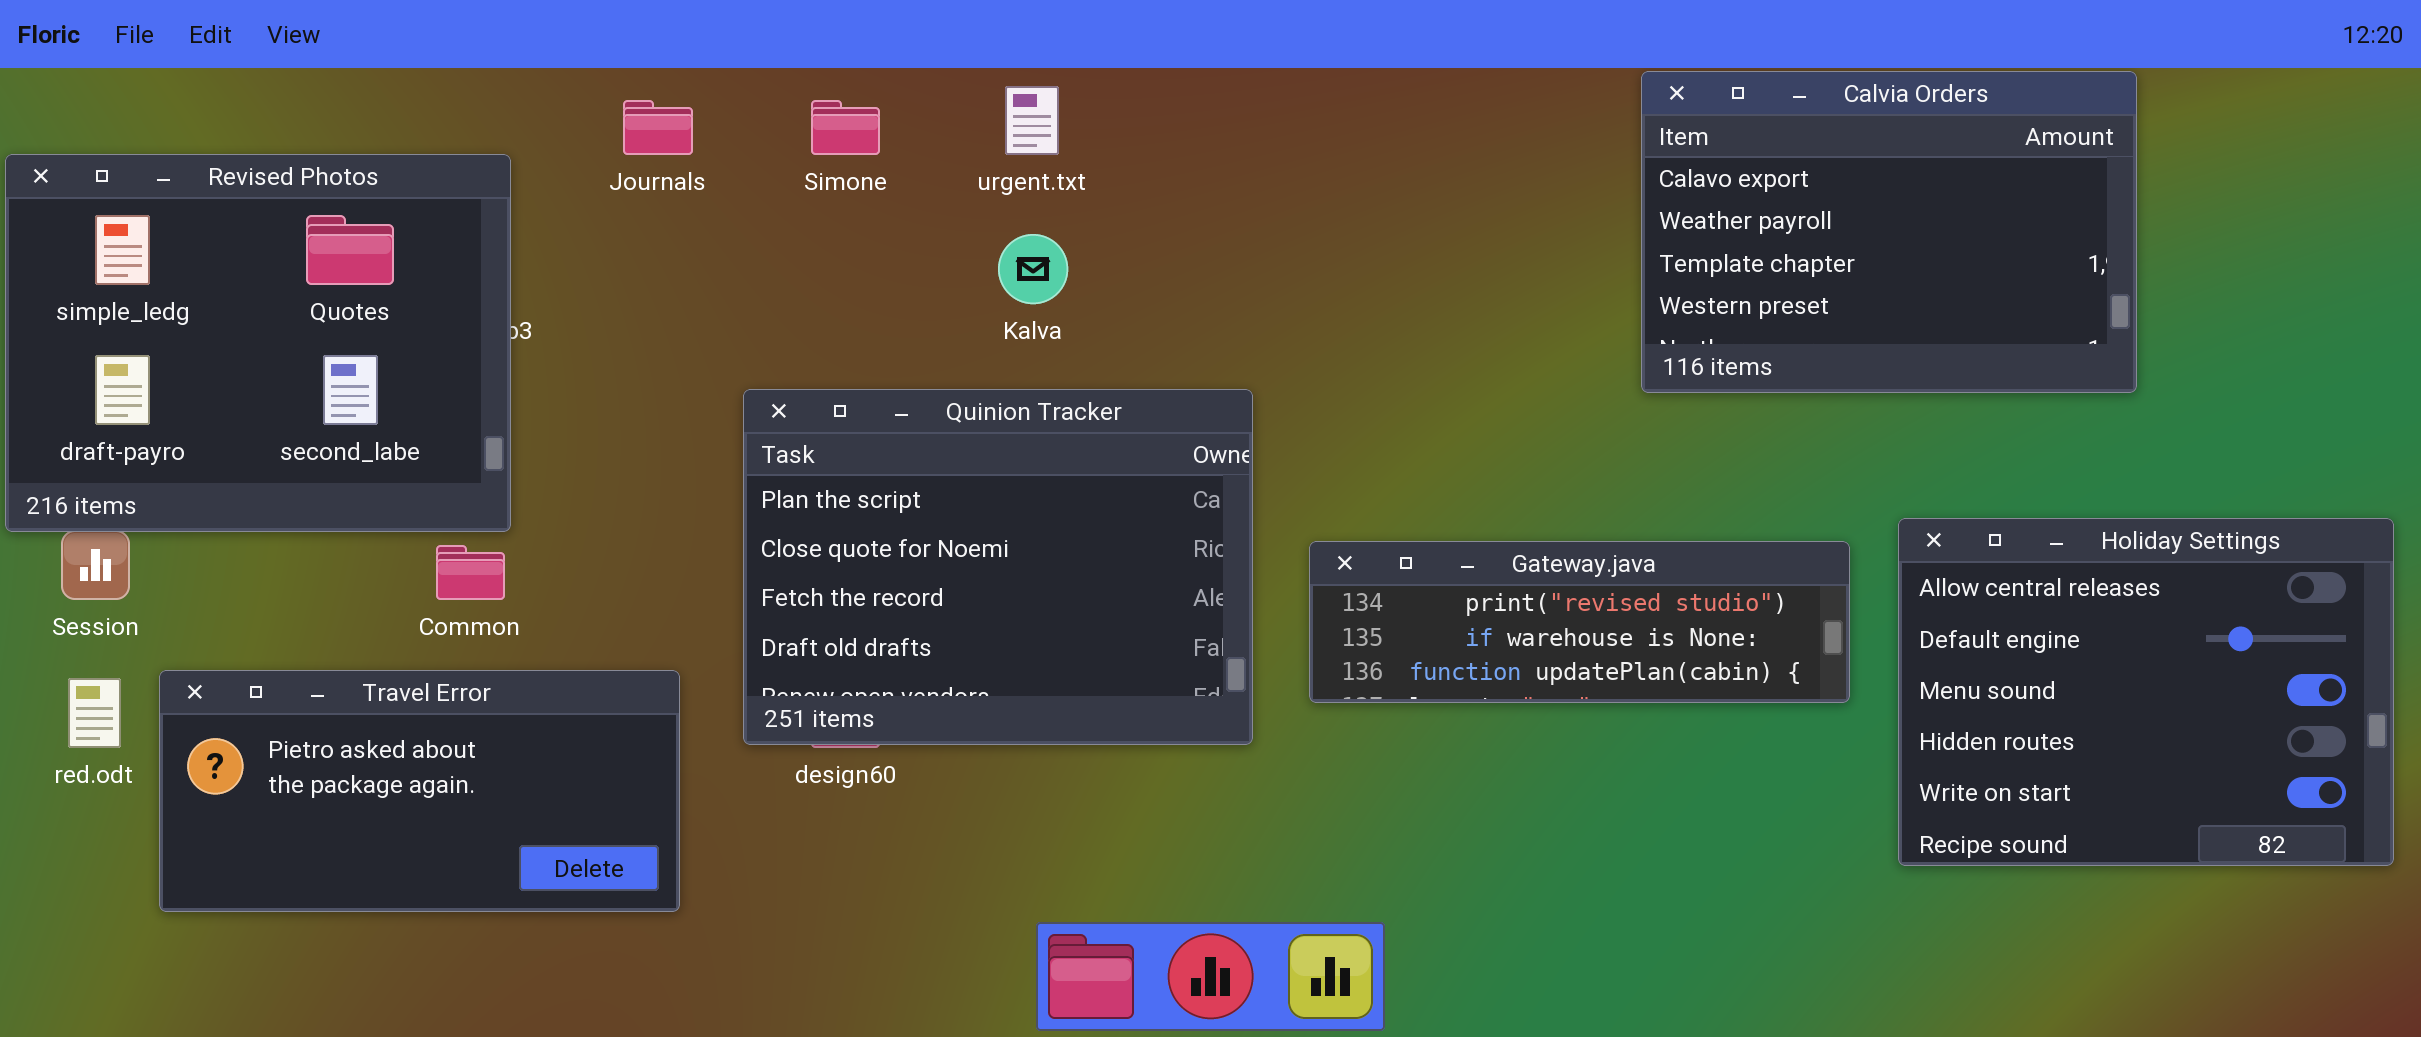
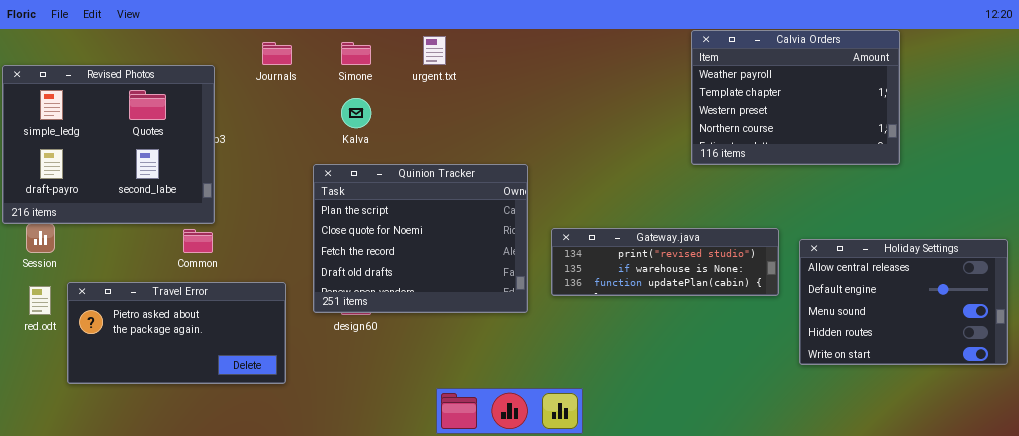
Calvia Orders: [1641,71,2137,393] -> [691,30,900,165], scrolled down 1 row
Kalva: [998,234,1068,304] -> [341,98,371,128], moved
Holiday Settings: [1898,518,2394,866] -> [799,239,1008,365], resized

